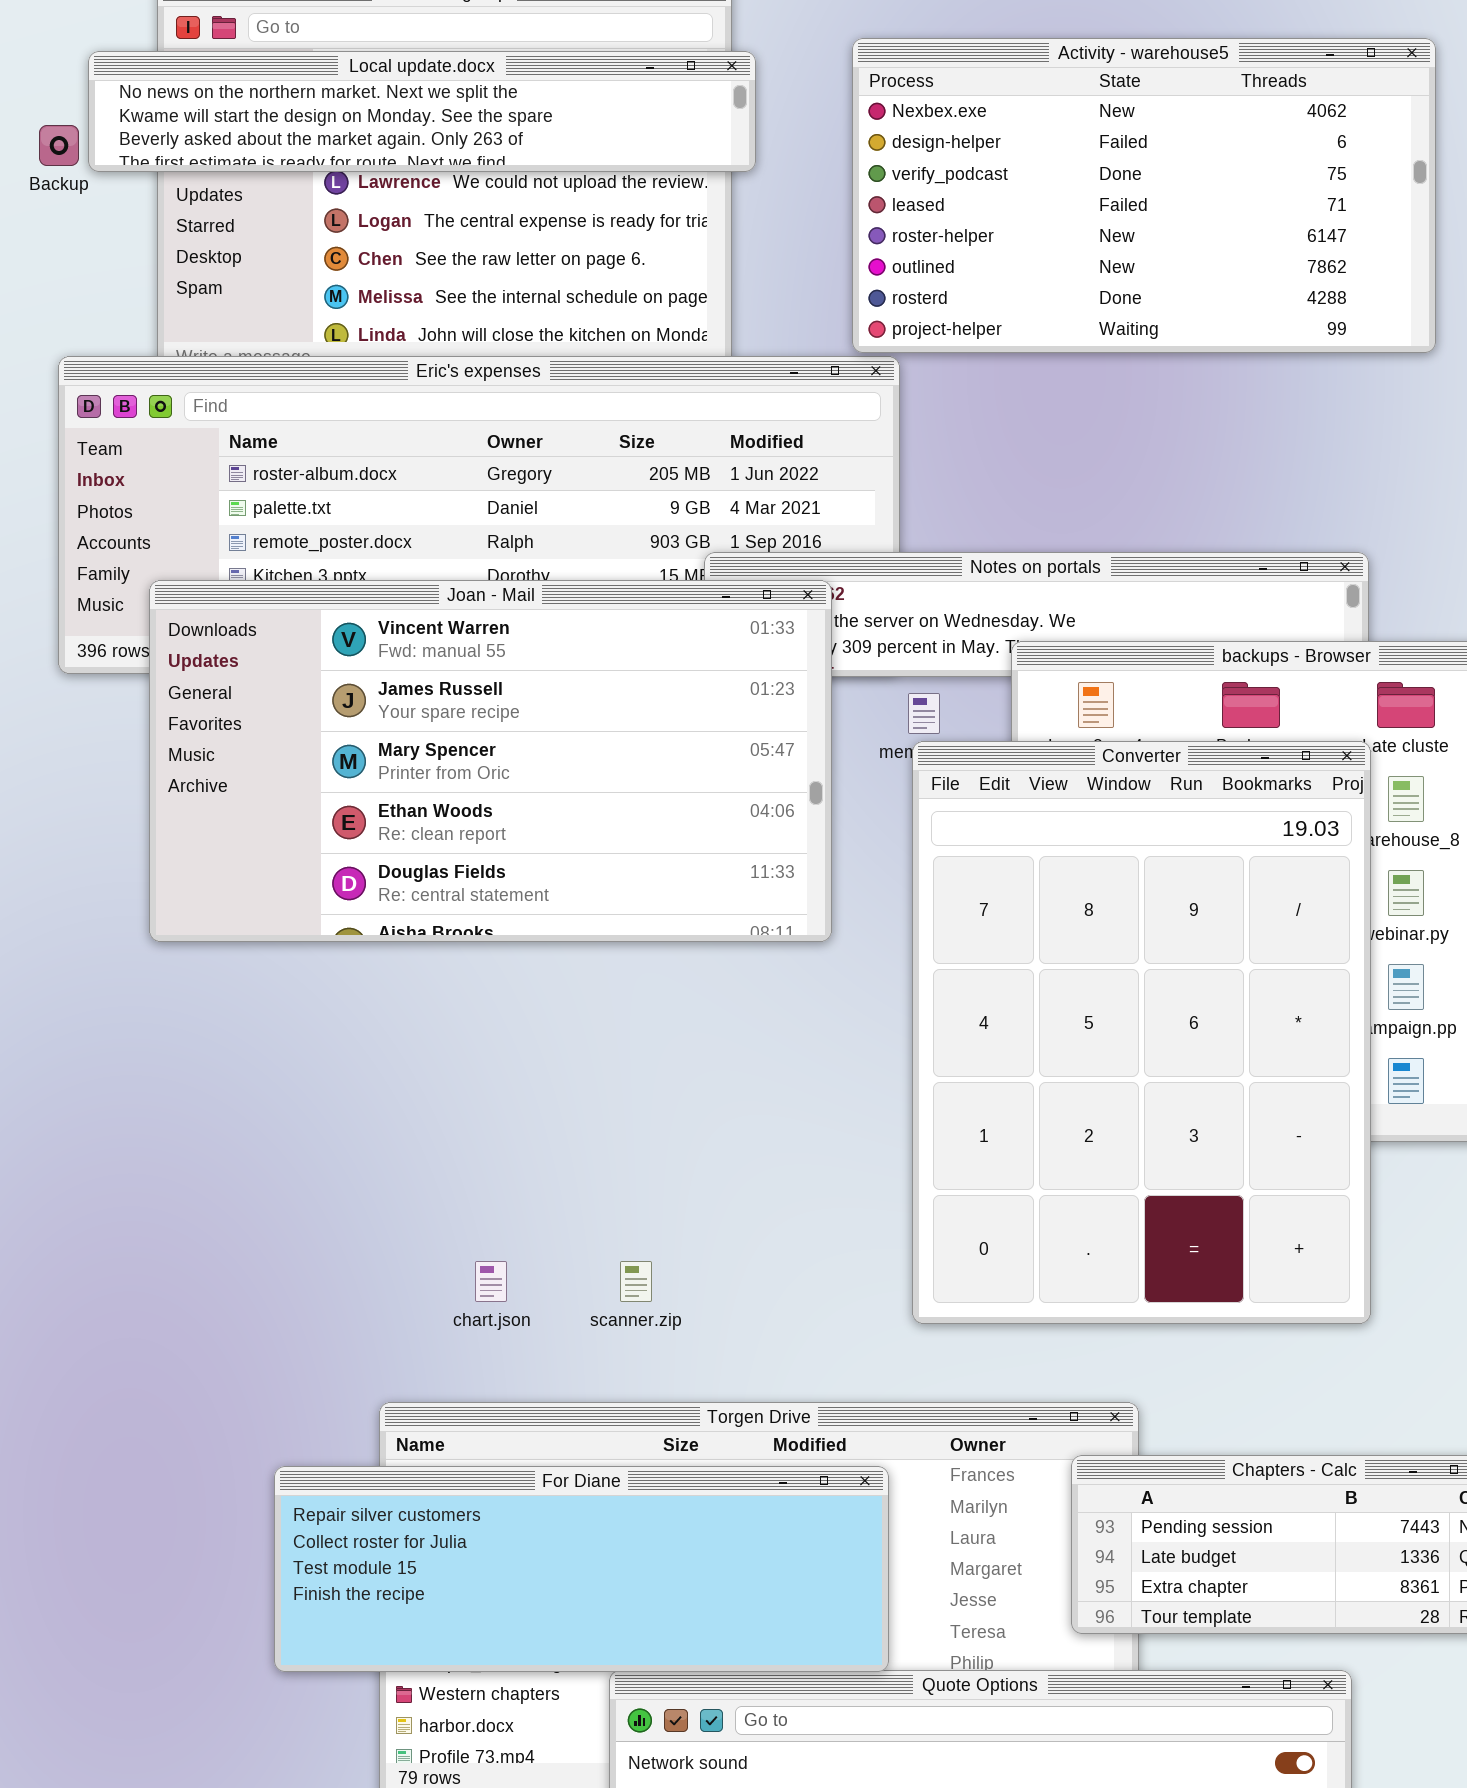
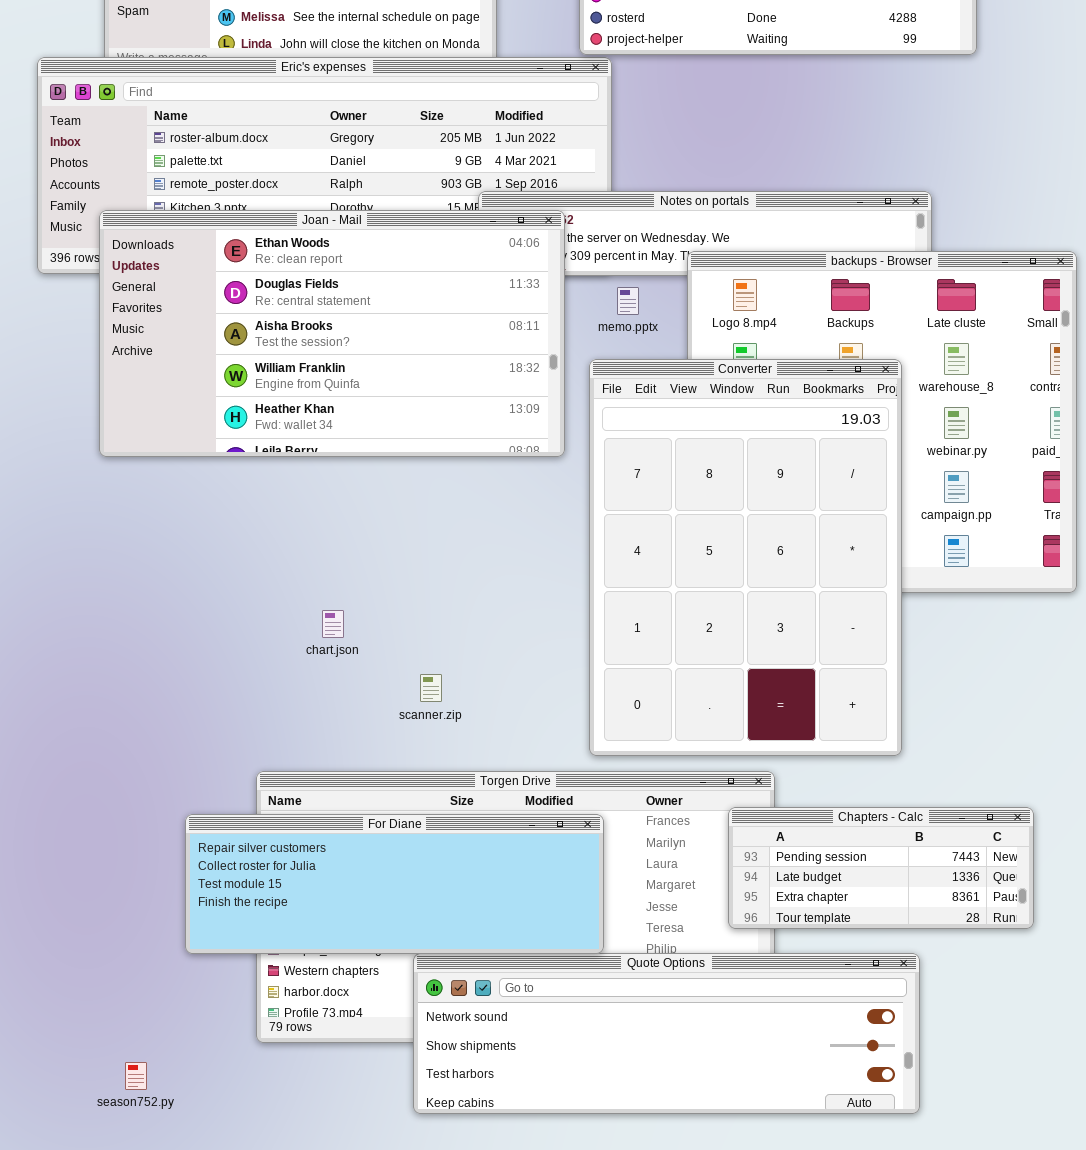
Joan - Mail: [149,580,832,942] -> [99,210,565,457], scrolled down 3 rows
Converter: [912,741,1371,1324] -> [589,359,902,756], moved
chart.json: [475,1261,507,1302] -> [322,610,344,638], moved

